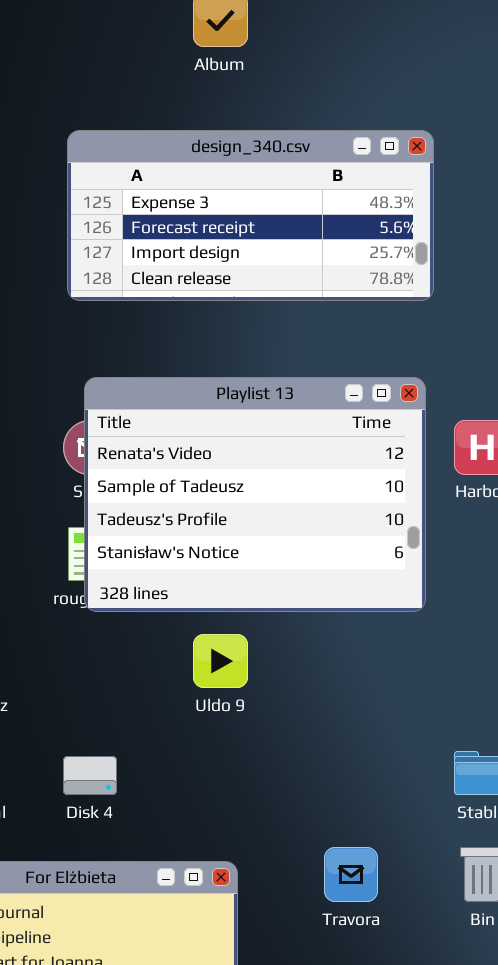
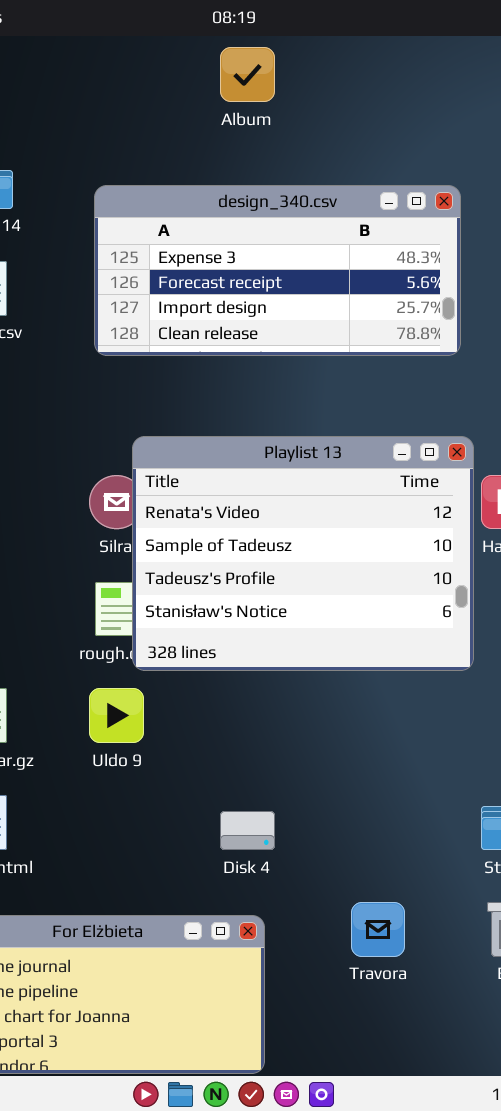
Playlist 13: [84,377,426,612] -> [132,436,474,671], moved
Uldo 9: [193,634,248,688] -> [89,688,144,743], moved
Disk 4: [63,756,117,795] -> [220,811,275,850], moved

